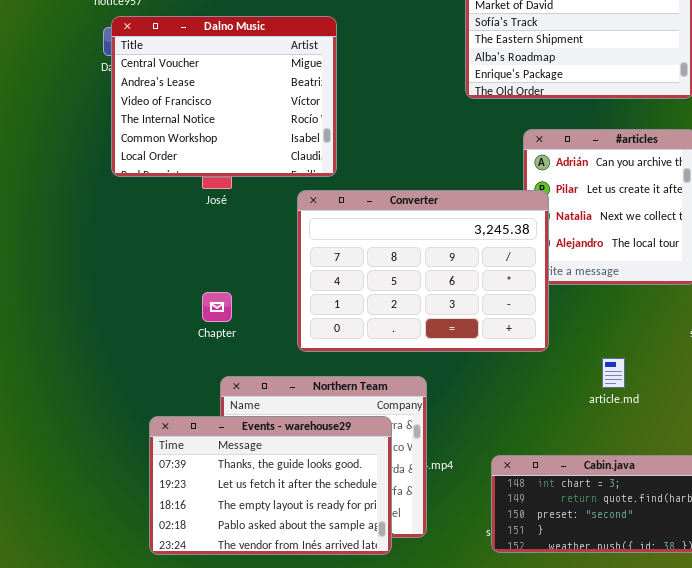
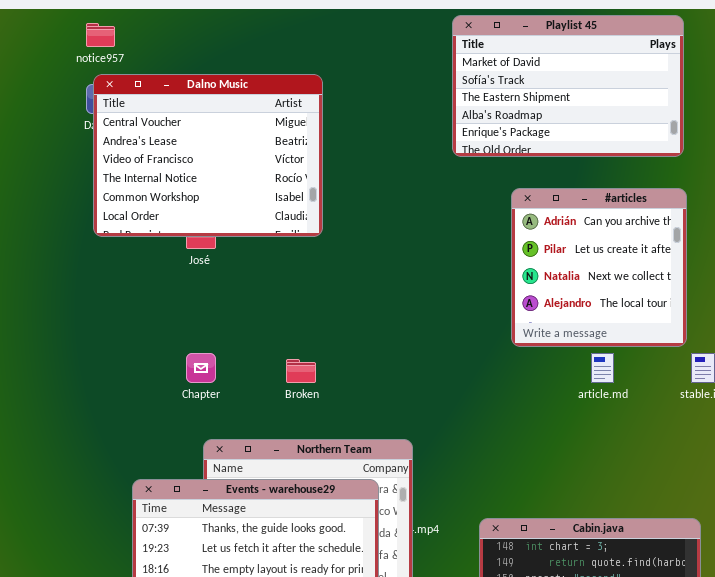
Converter: [297,190,549,352] -> none, closed
article.md: [602,358,625,388] -> [591,353,614,383], moved

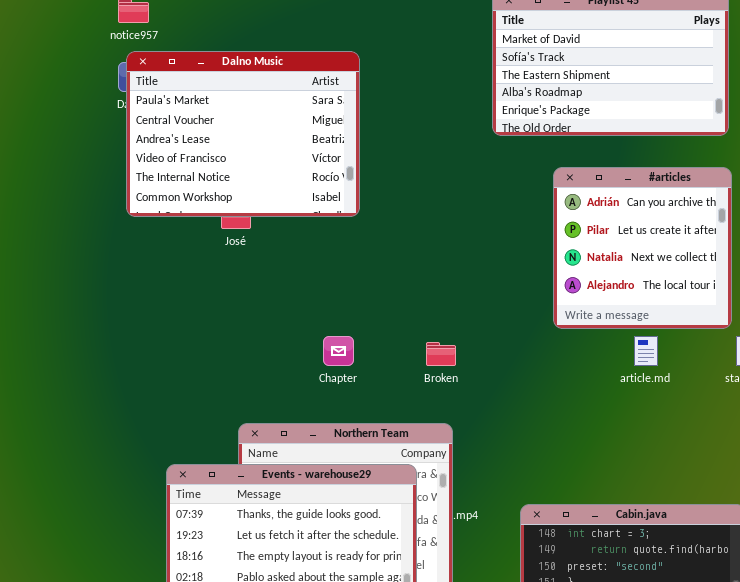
Dalno Music: [93,74,323,237] -> [126,51,360,217], scrolled up 1 row
Chapter: [186,353,216,383] -> [323,336,354,366], moved
Broken: [286,359,316,383] -> [426,342,456,366], moved

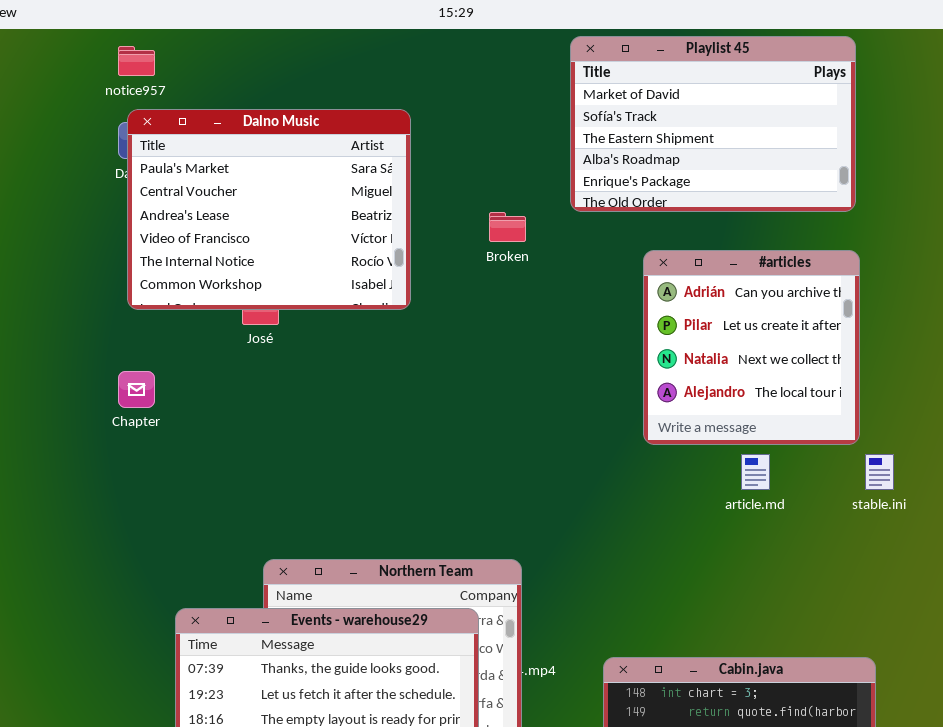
Chapter: [323,336,354,366] -> [118,371,155,408], moved
Broken: [426,342,456,366] -> [489,212,526,242], moved

